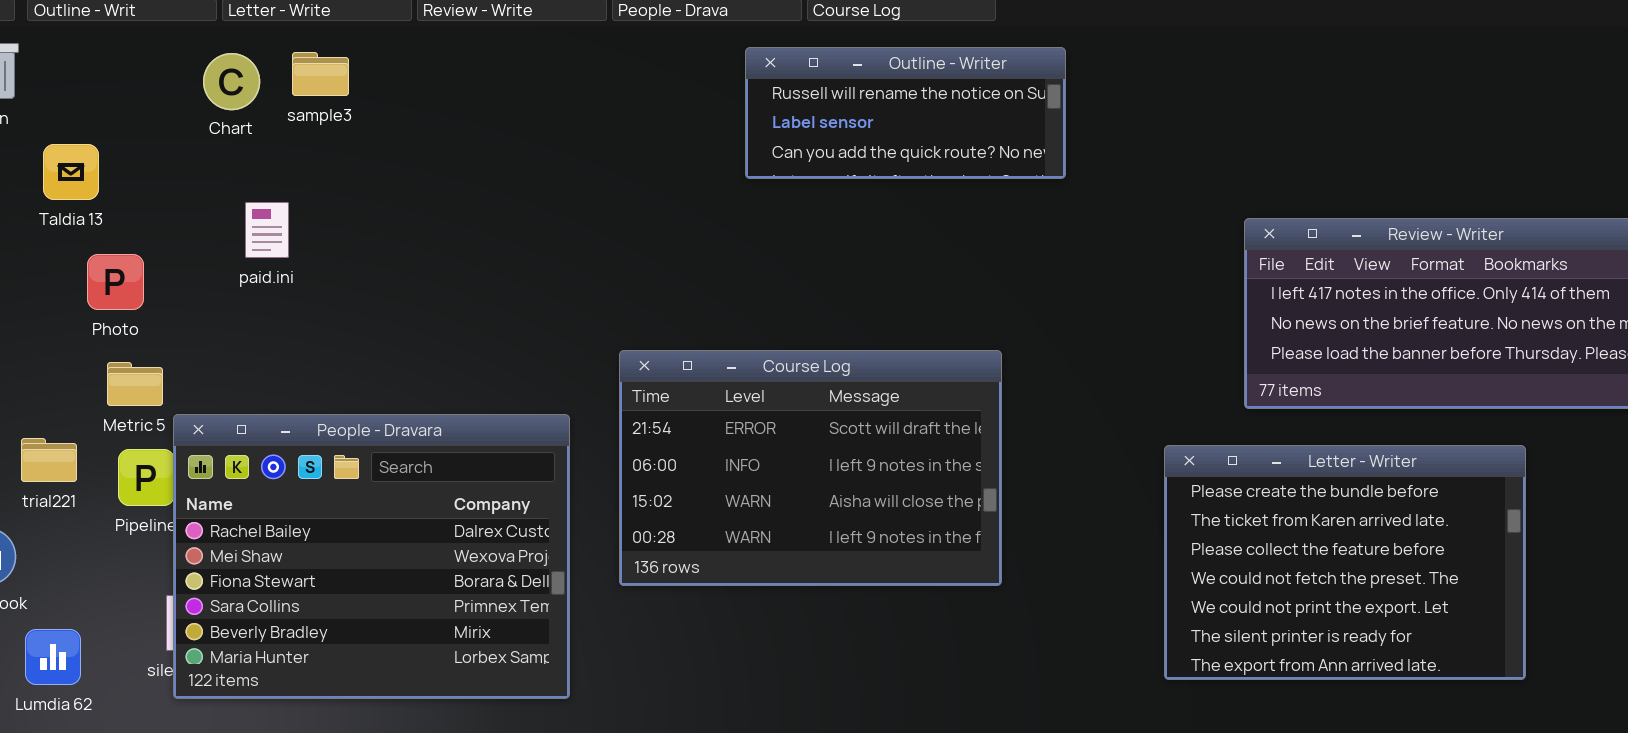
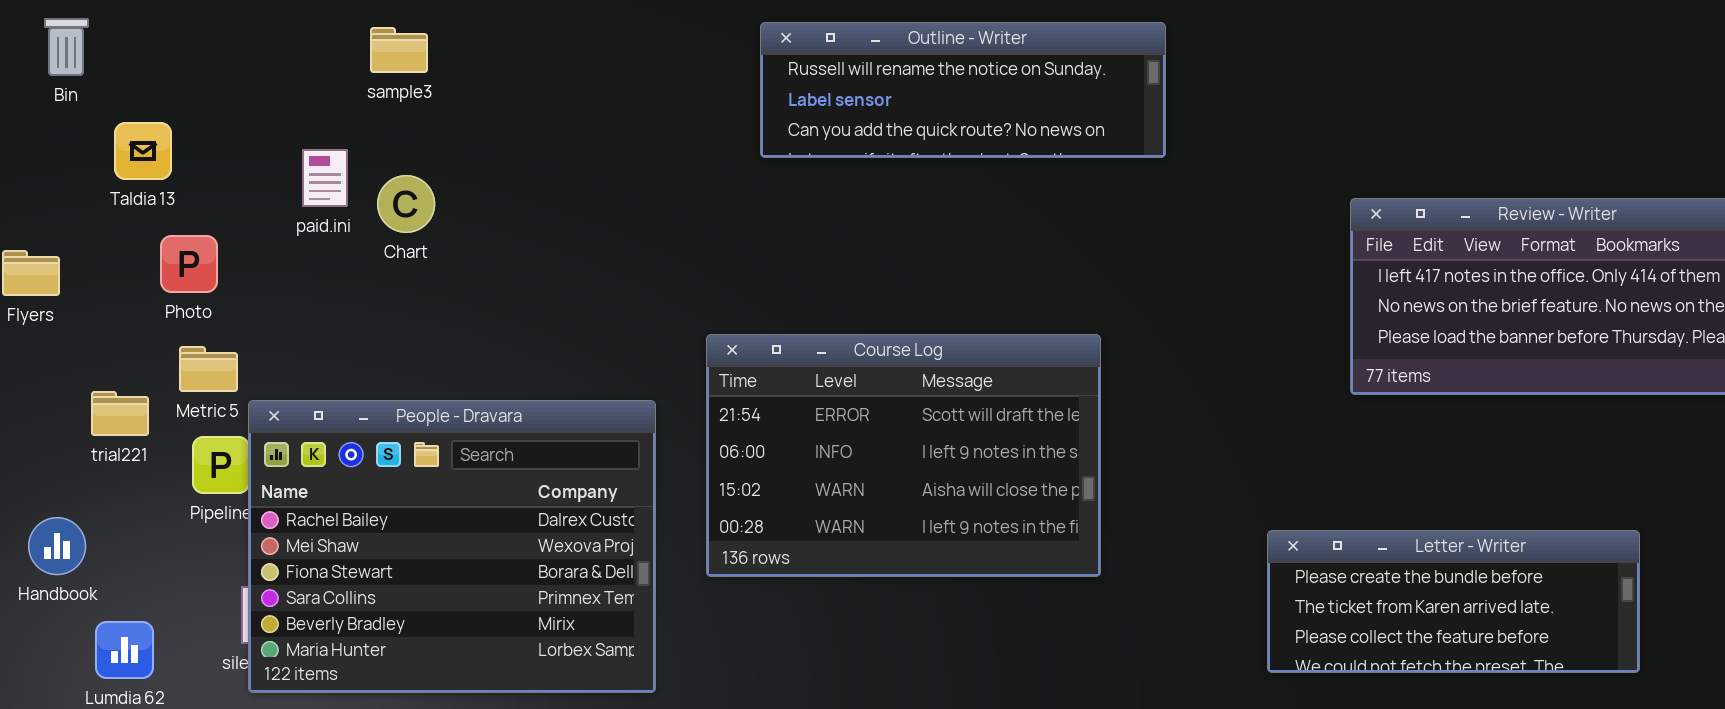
Outline - Writer: [745,47,1066,179] -> [760,22,1166,158], resized
Chart: [203,53,260,110] -> [377,175,435,233], moved
paid.ini: [245,202,289,258] -> [302,149,348,207], moved
trial221: [21,438,77,482] -> [91,391,149,436], moved
Letter - Writer: [1164,445,1526,680] -> [1267,530,1640,673], resized

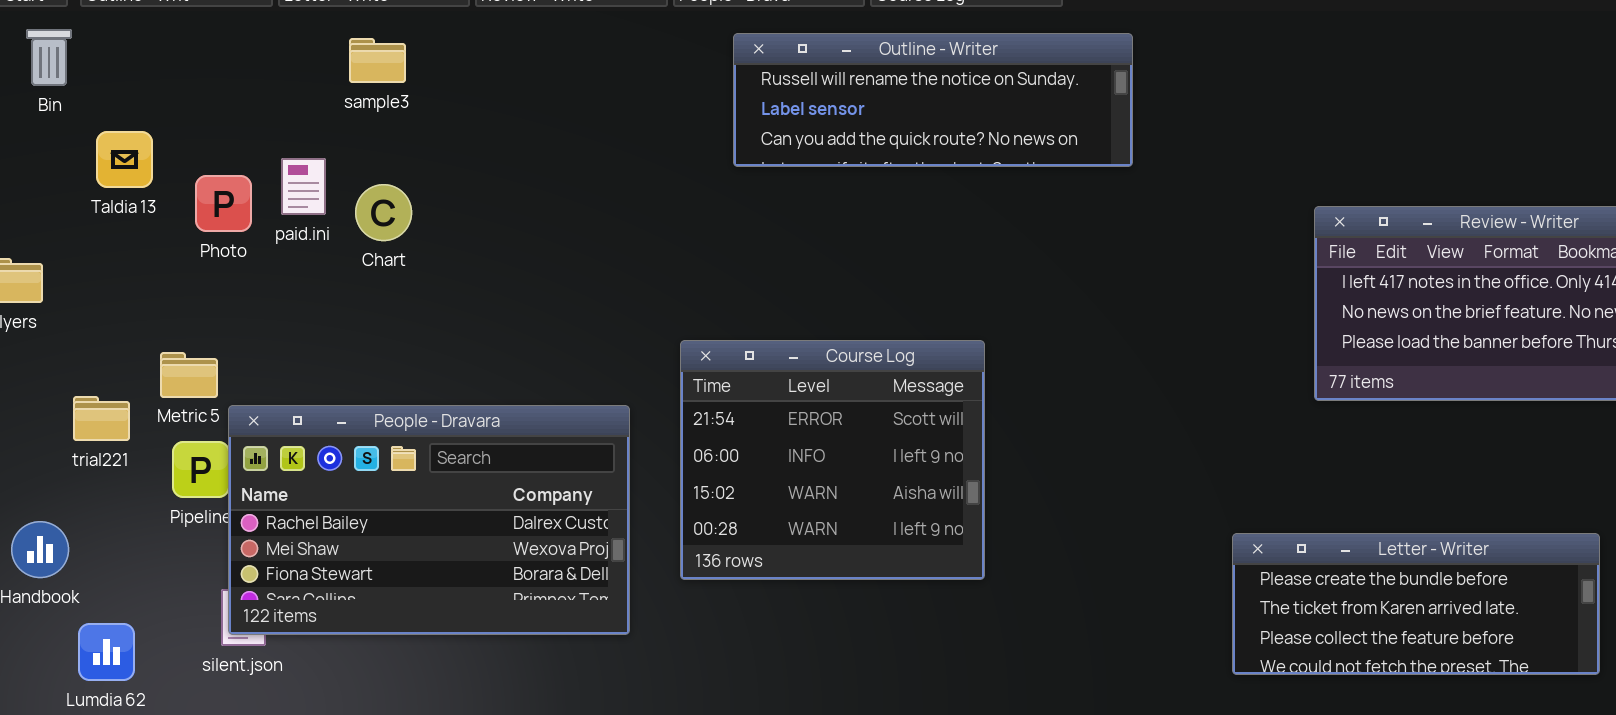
Photo: [160,235,218,293] -> [195,175,252,232], moved
Course Log: [706,334,1101,577] -> [680,340,985,580], resized
People - Dravara: [248,400,656,693] -> [228,405,630,635], resized

